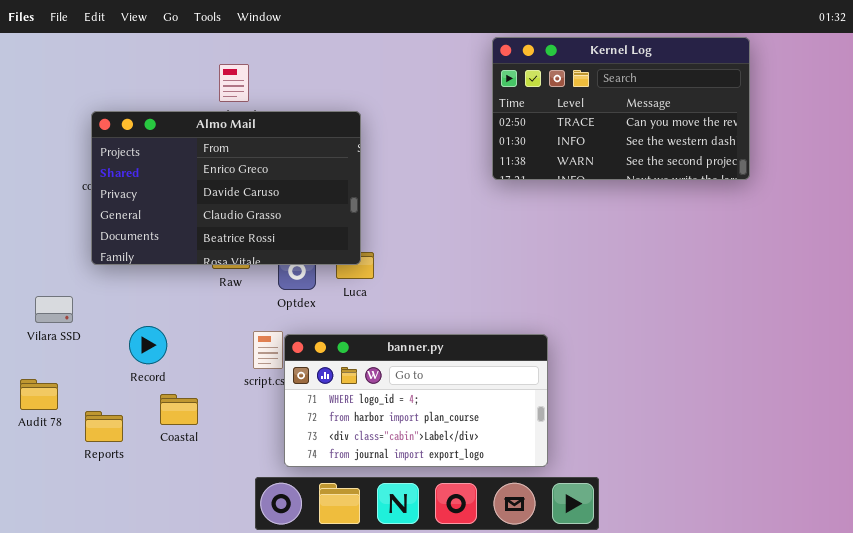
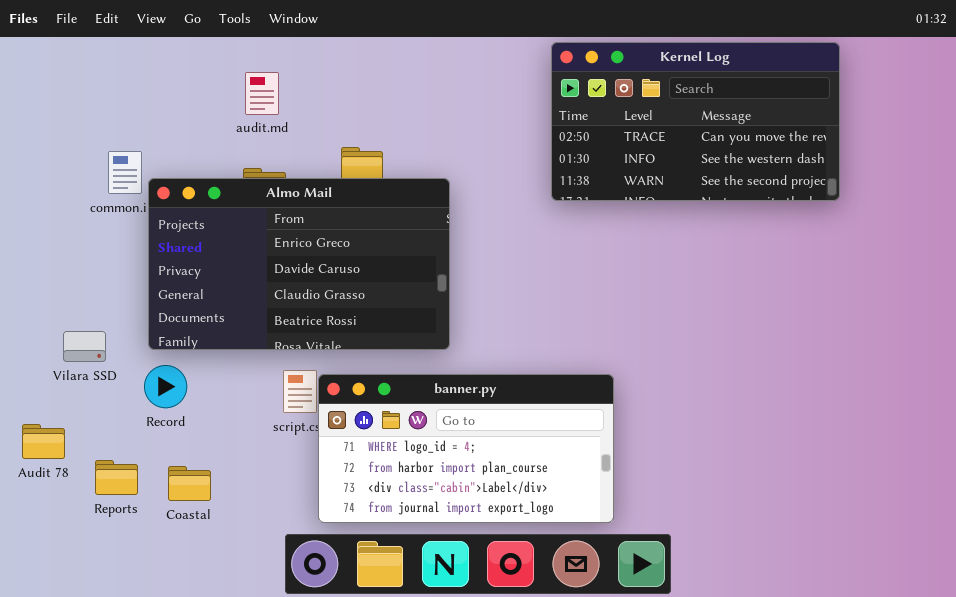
Almo Mail: [91,111,361,265] -> [148,178,450,350], moved
Vilara SSD: [35,296,73,323] -> [63,331,106,362], moved
Coastal: [160,394,198,425] -> [168,466,211,501], moved

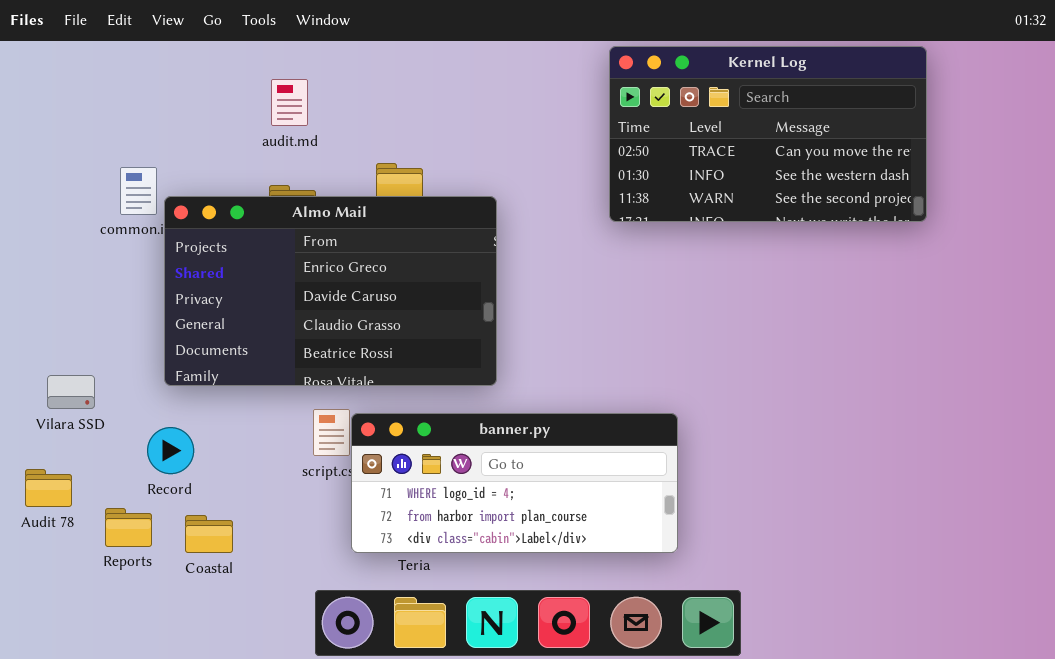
Vilara SSD: [63,331,106,362] -> [47,375,95,409], moved
Record: [144,365,187,408] -> [147,427,194,474], moved
banner.py: [318,374,614,523] -> [351,413,678,553], resized

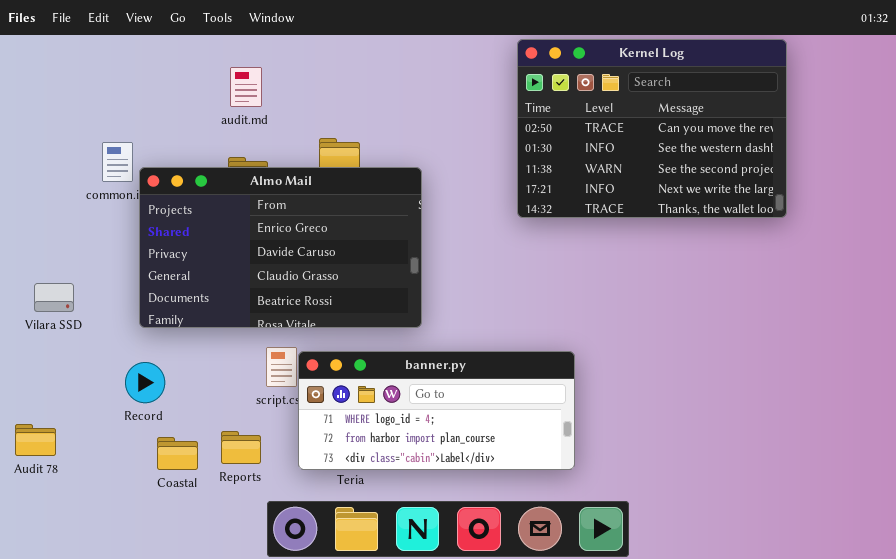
Kernel Log: [609,46,927,222] -> [517,39,787,218], resized
Vilara SSD: [47,375,95,409] -> [34,283,74,312], moved
Audit 78: [25,469,72,507] -> [15,424,56,456], moved
Reports: [105,508,152,547] -> [221,431,261,464], moved

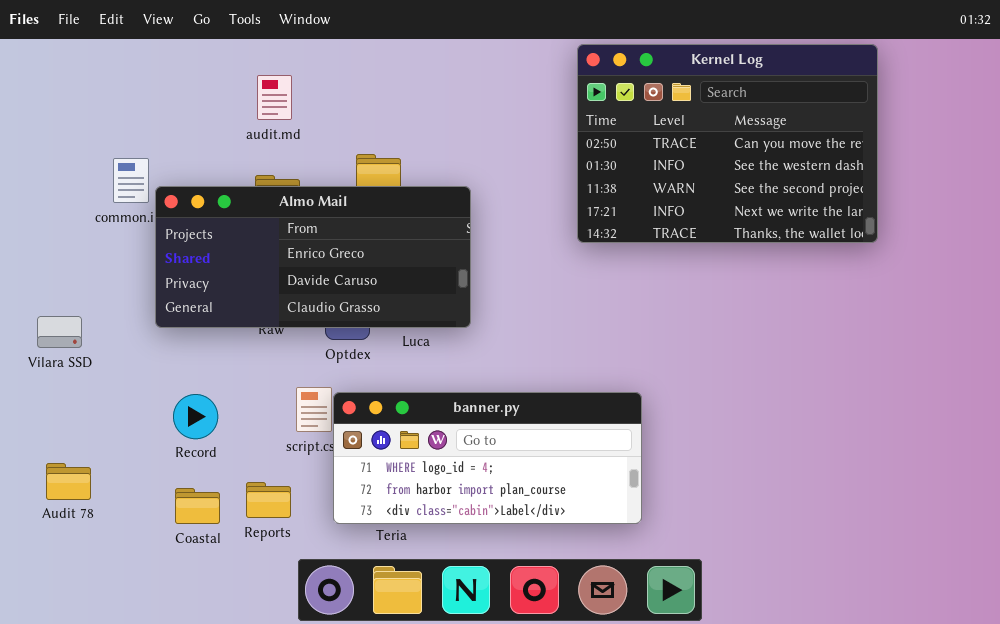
Almo Mail: [139,167,422,328] -> [155,186,471,328], resized
Record: [125,362,165,403] -> [173,394,218,439], moved
Audit 78: [15,424,56,456] -> [46,463,91,500], moved

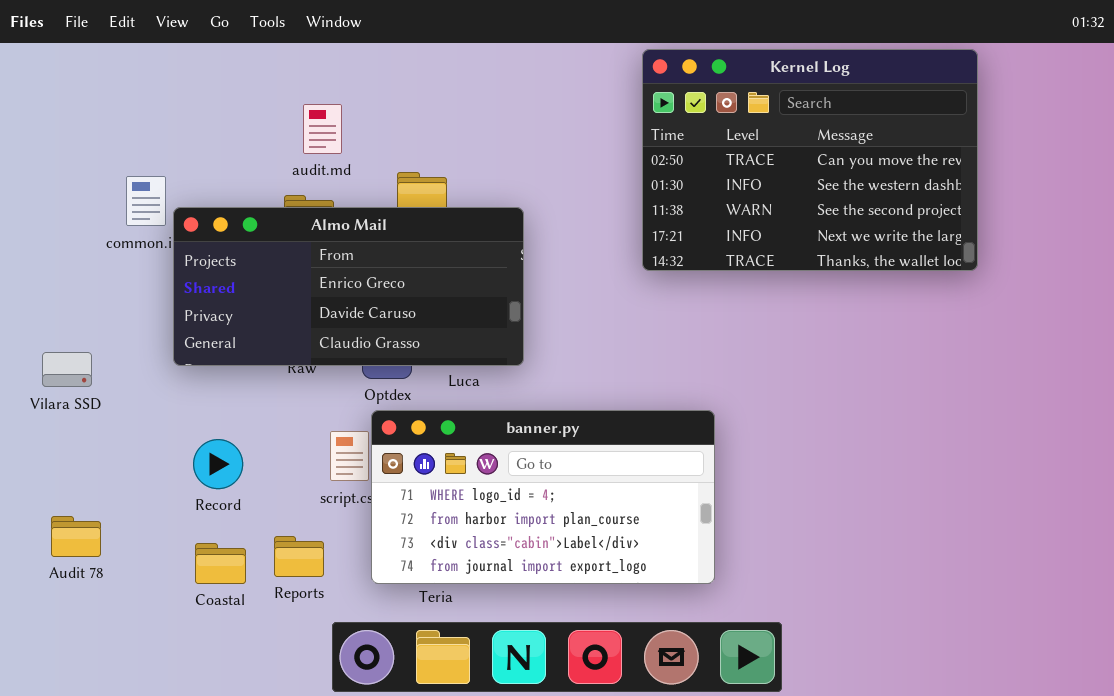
audit.md: [257,75,292,120] -> [303,104,342,154], moved
banner.py: [333,392,642,524] -> [371,410,715,584], resized

